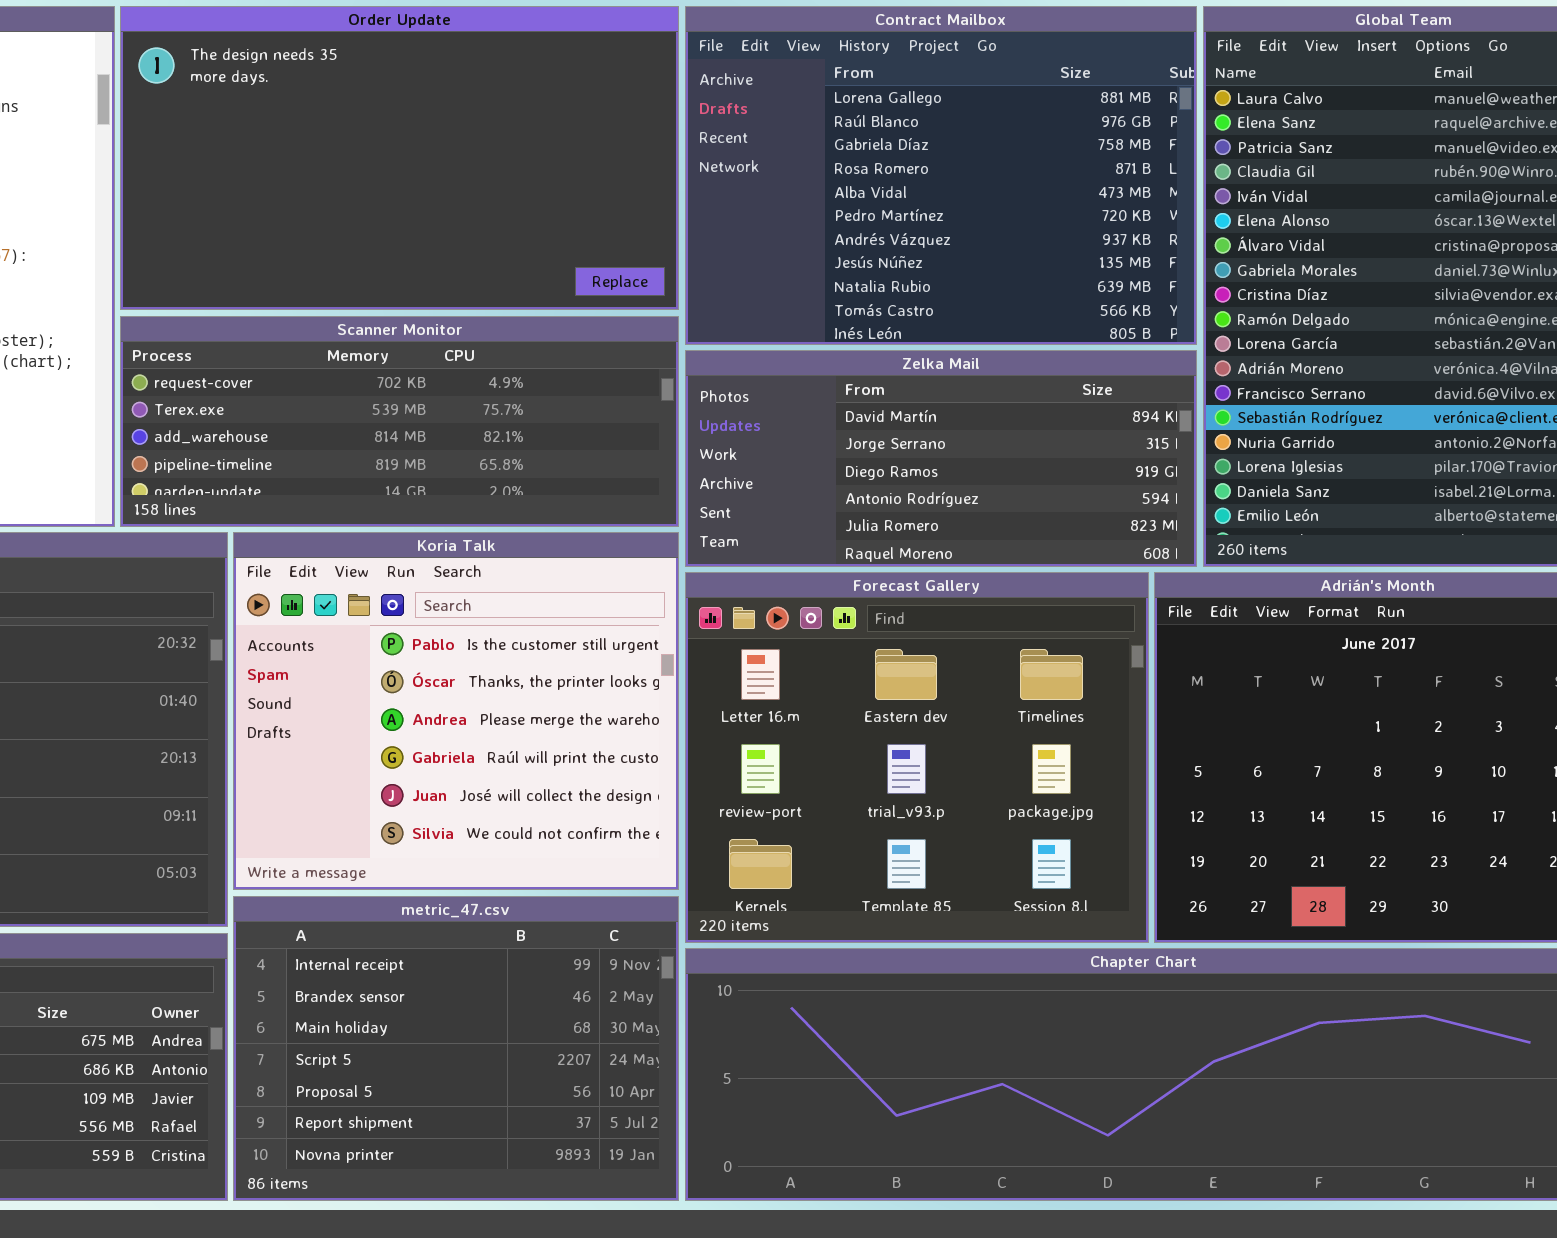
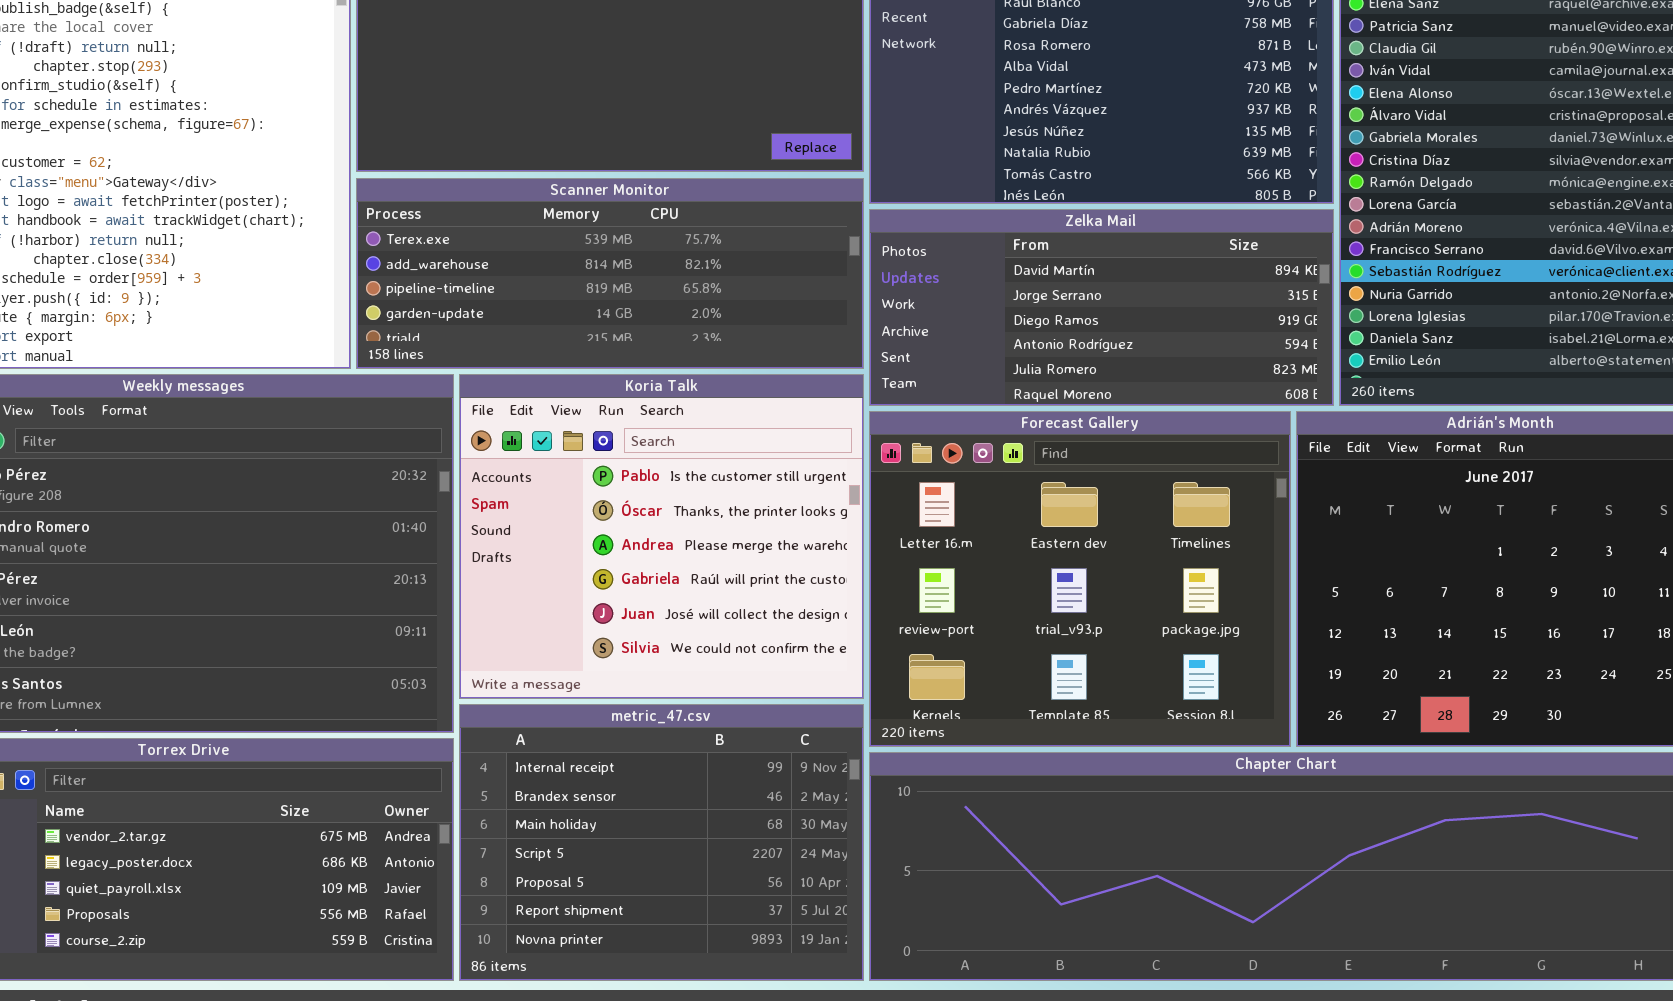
Scanner Monitor: [120,316,679,527] -> [356,178,864,369], scrolled down 1 row

